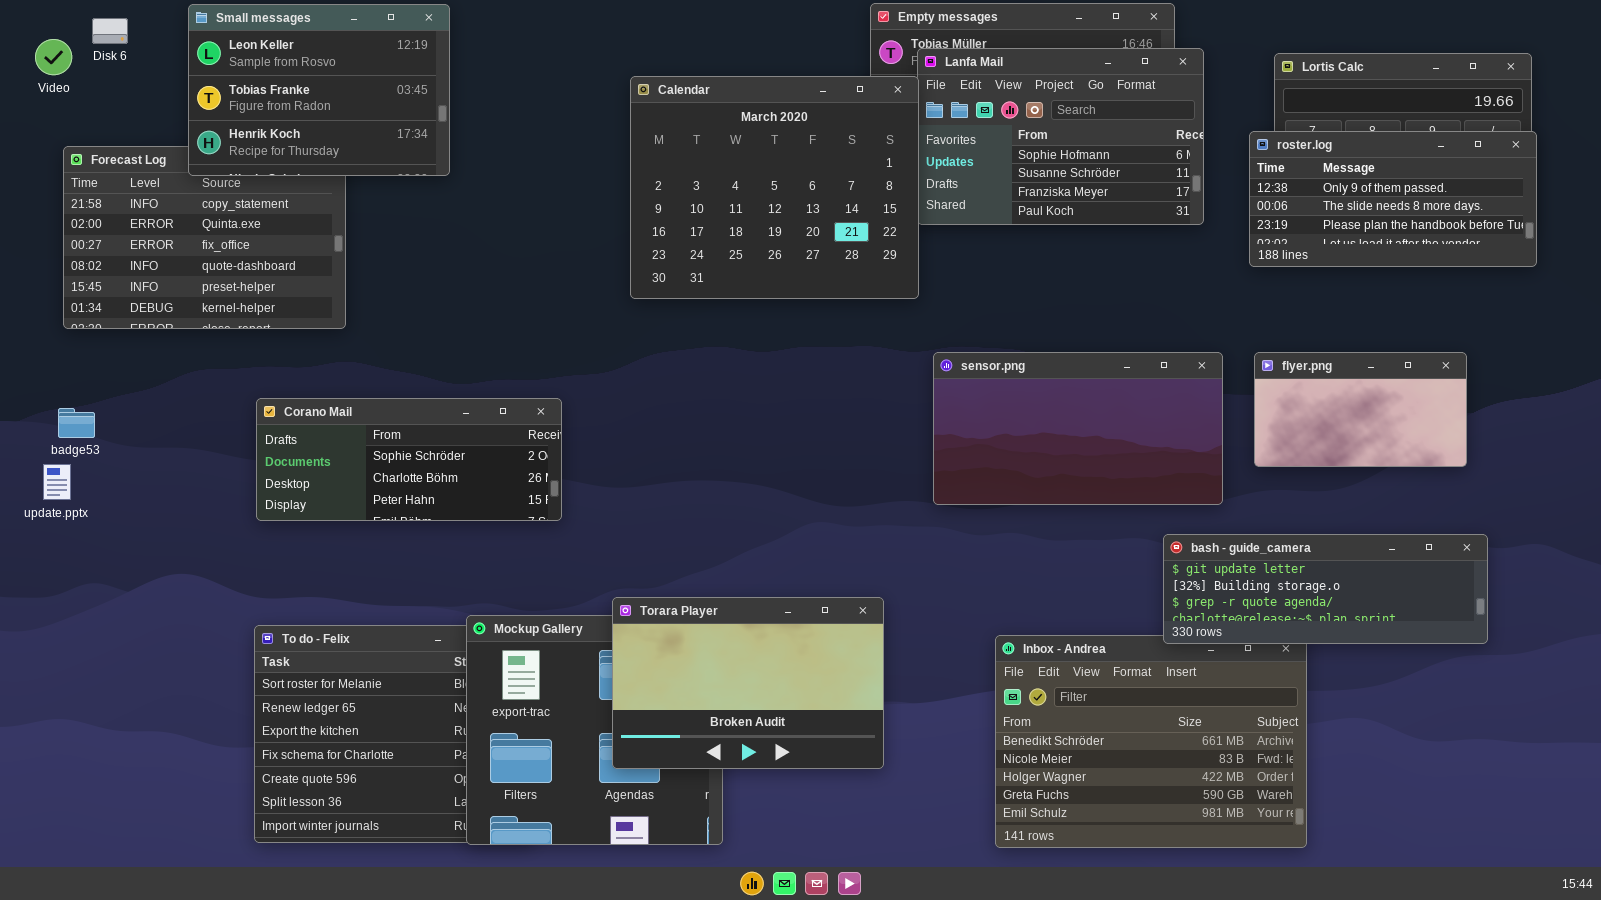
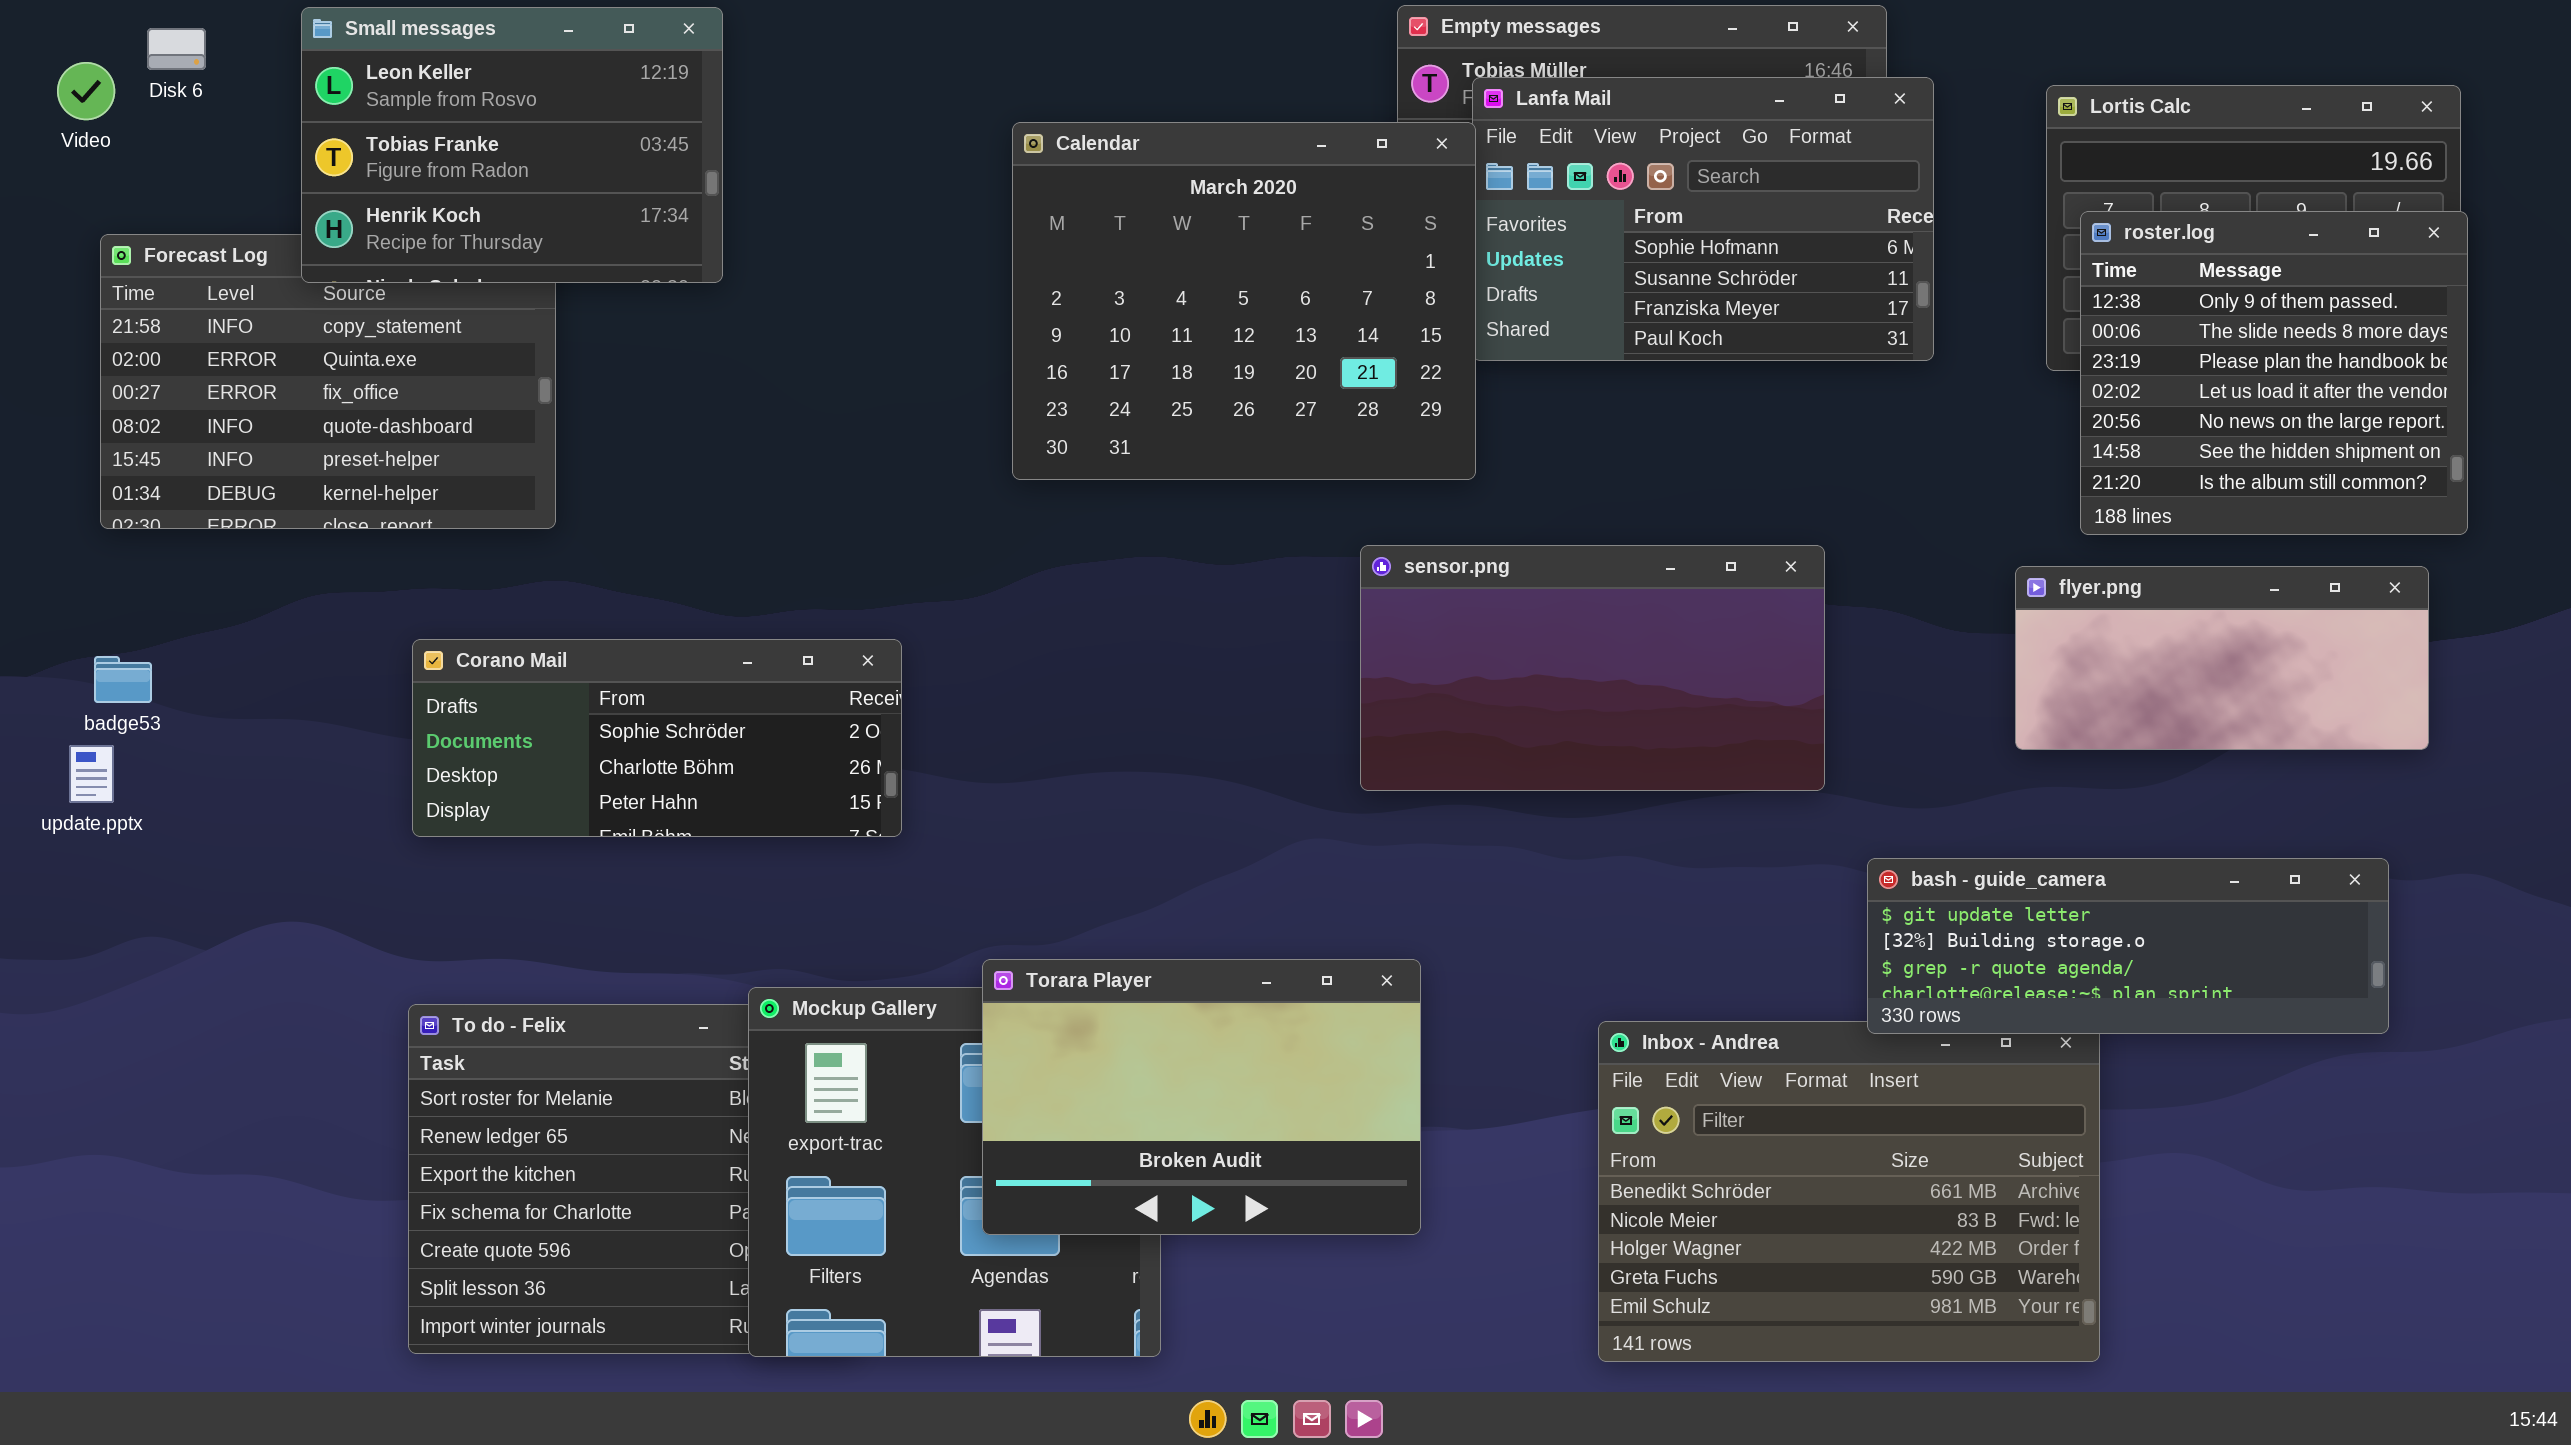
roster.log: [1249,131,1537,267] -> [2080,211,2468,535], resized
sensor.png: [933,352,1223,505] -> [1360,545,1825,791], moved
flyer.png: [1254,352,1467,467] -> [2015,566,2429,750], resized

